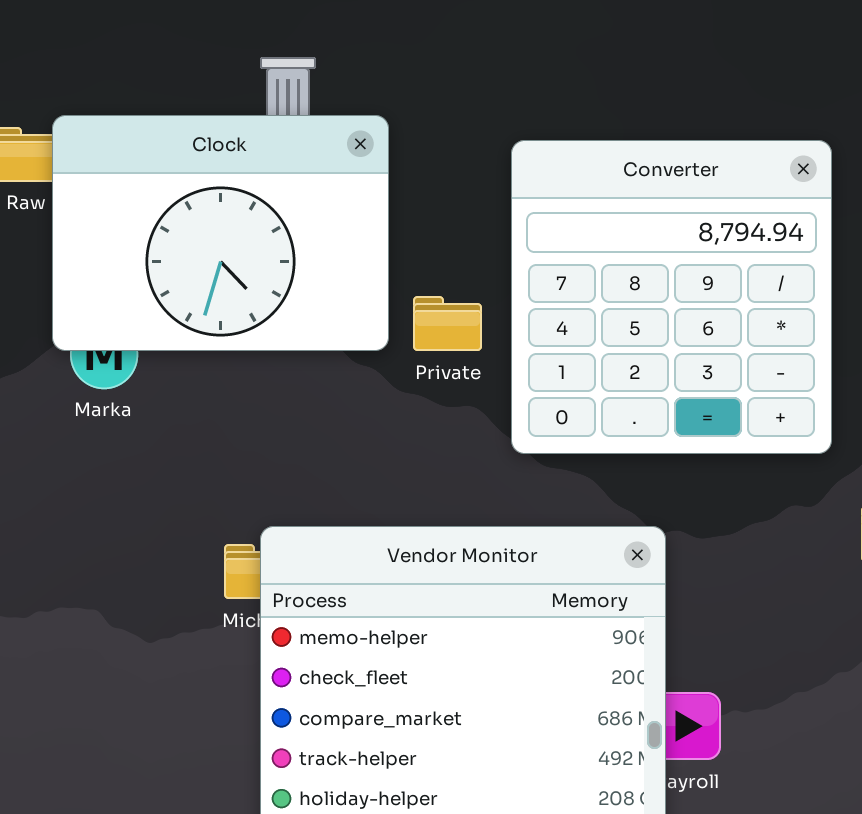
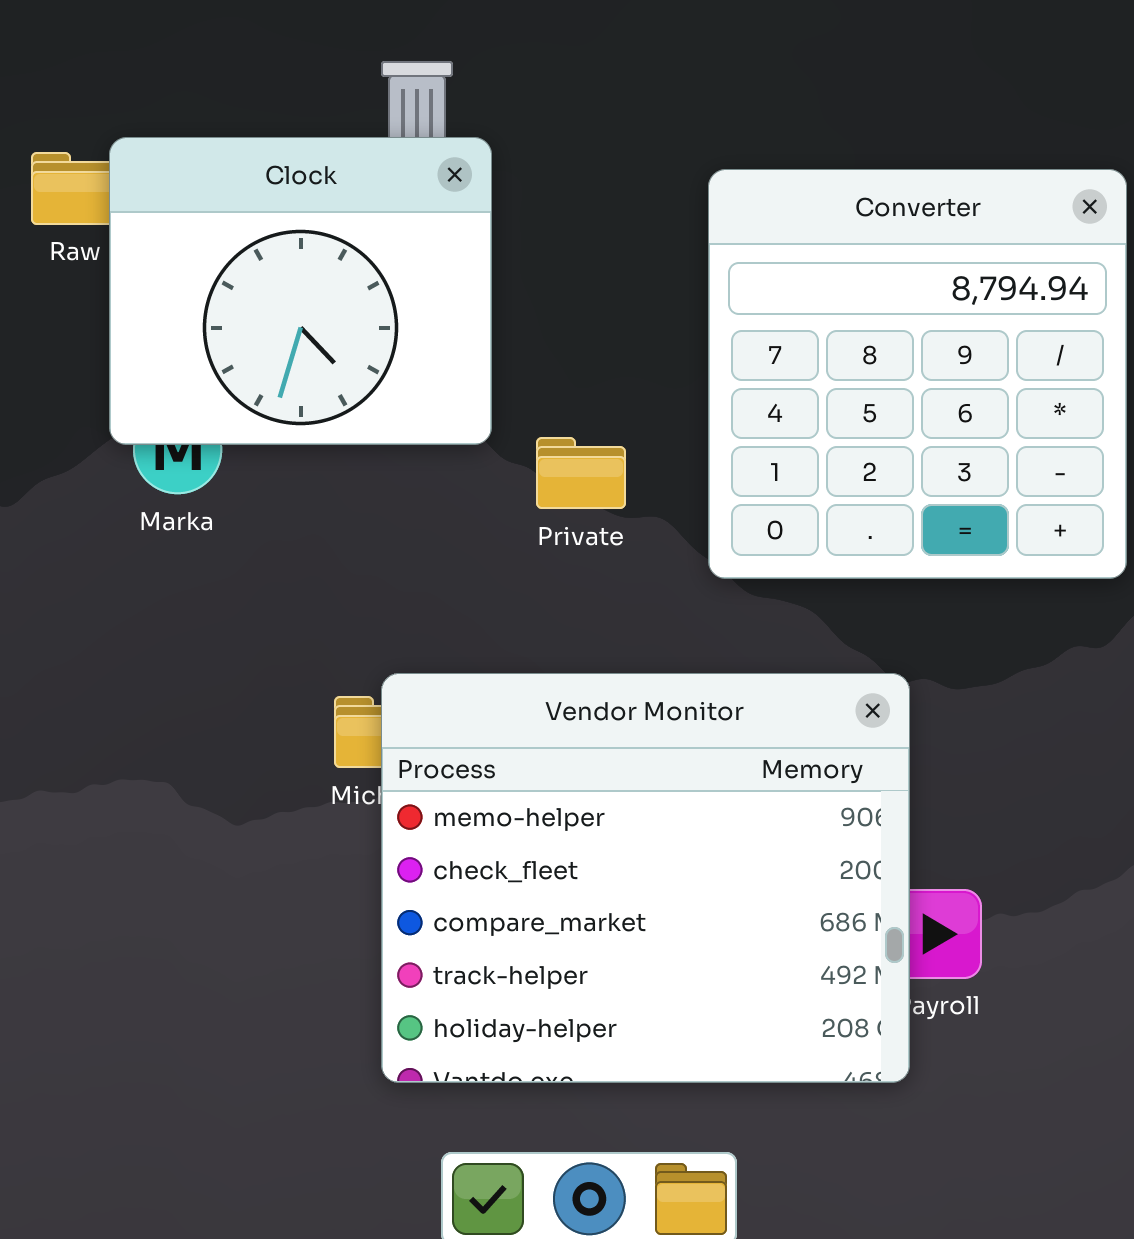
Clock: [52,115,389,351] -> [109,137,492,445], resized
Private: [413,296,482,351] -> [536,437,626,509], moved

